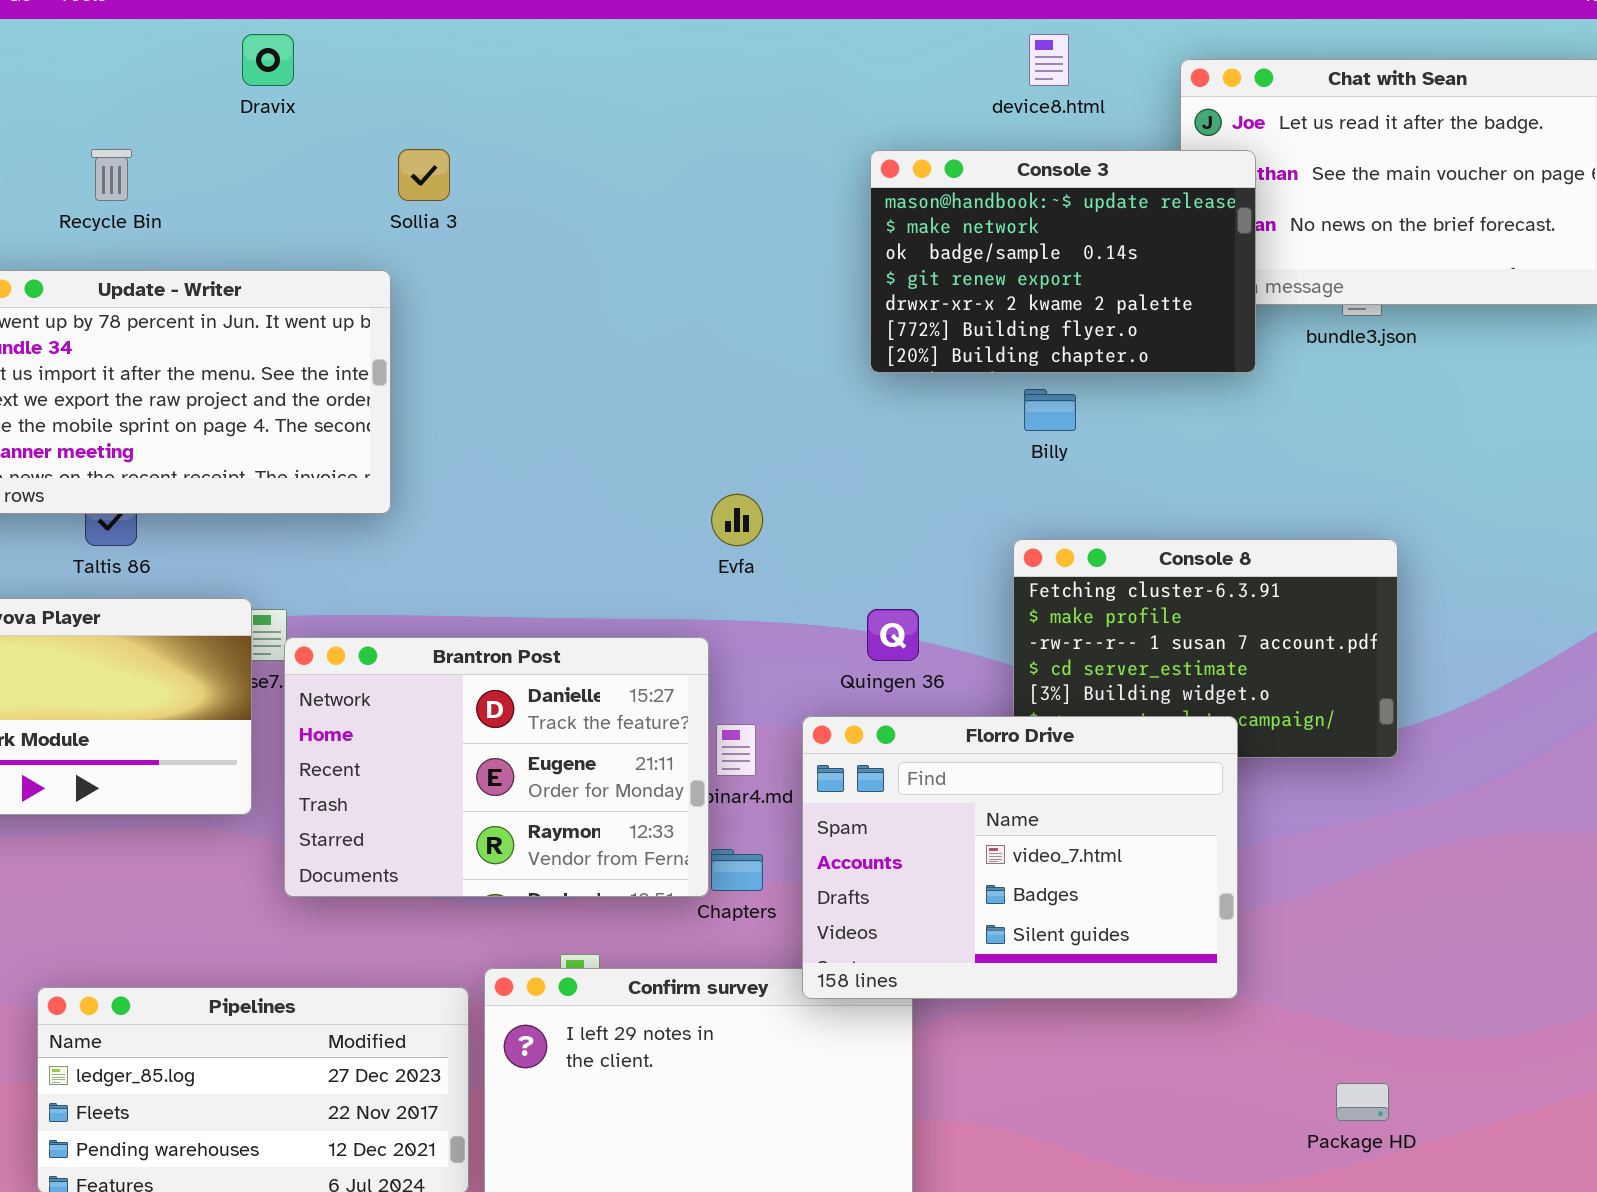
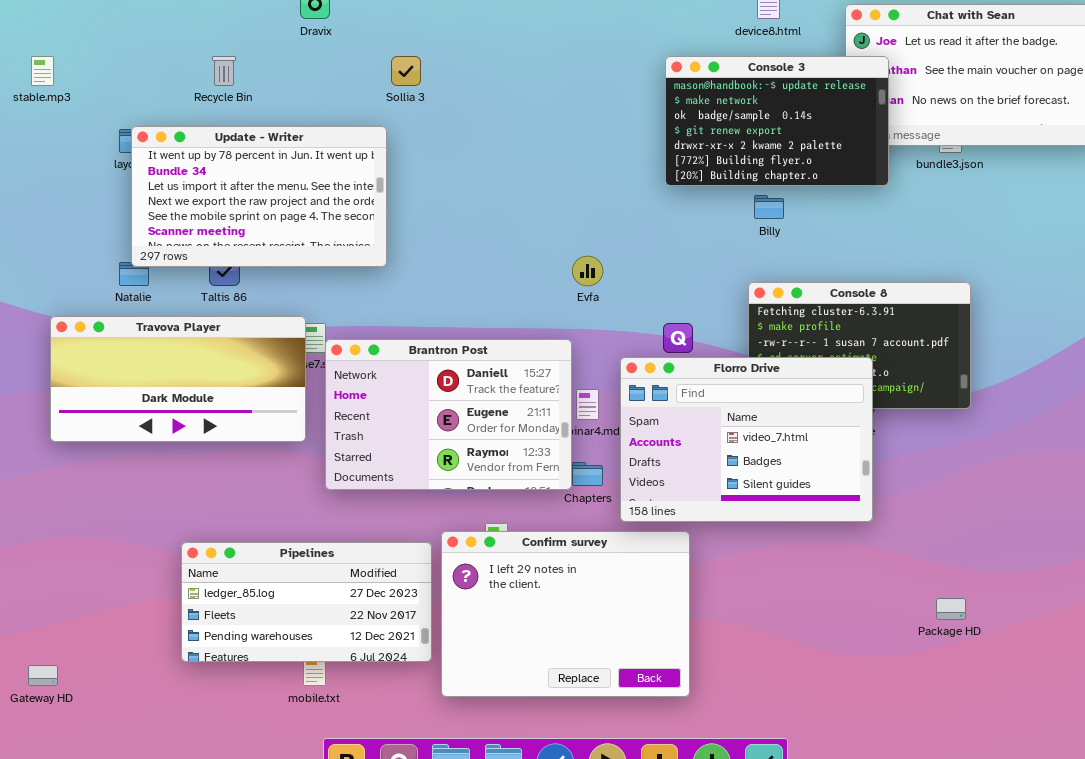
Florro Drive: [802,716,1238,999] -> [620,357,873,522], moved

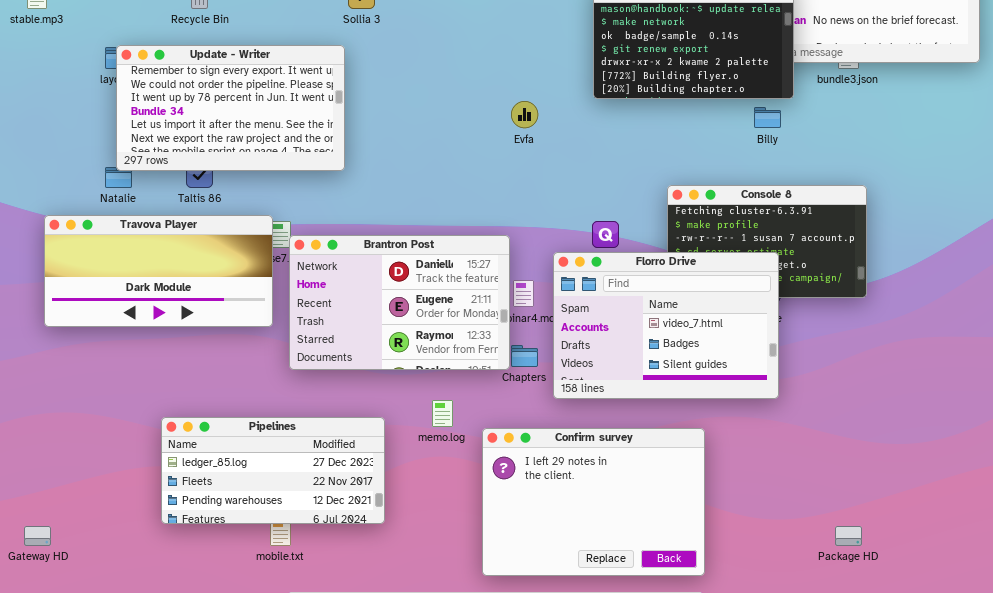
Update - Writer: [131,126,387,267] -> [116,45,345,171], scrolled up 2 rows
Billy: [754,195,784,219] -> [754,107,781,128], moved
Evfa: [572,256,603,286] -> [511,101,538,128], moved
Confirm survey: [441,531,690,697] -> [482,428,705,576], moved
Package HD: [936,598,966,620] -> [835,526,862,546], moved

